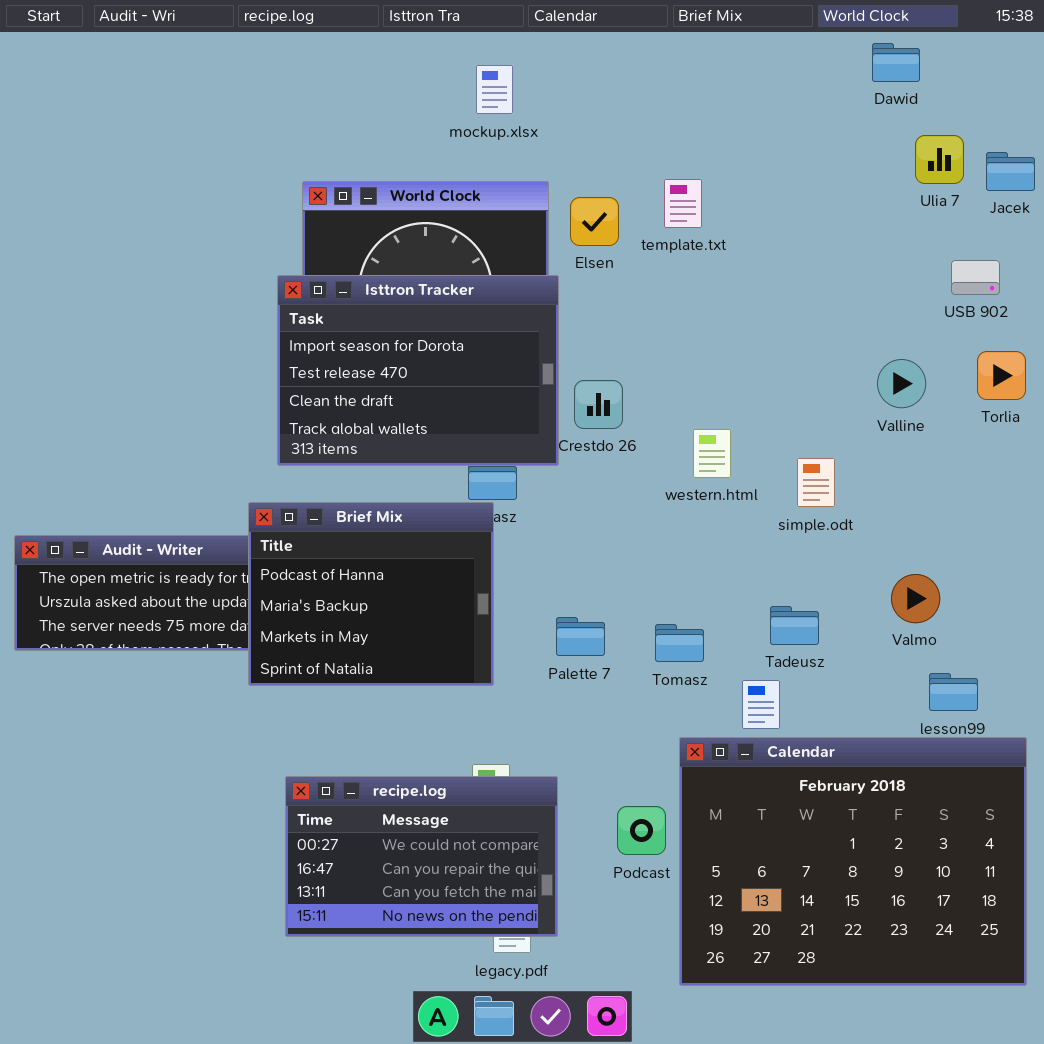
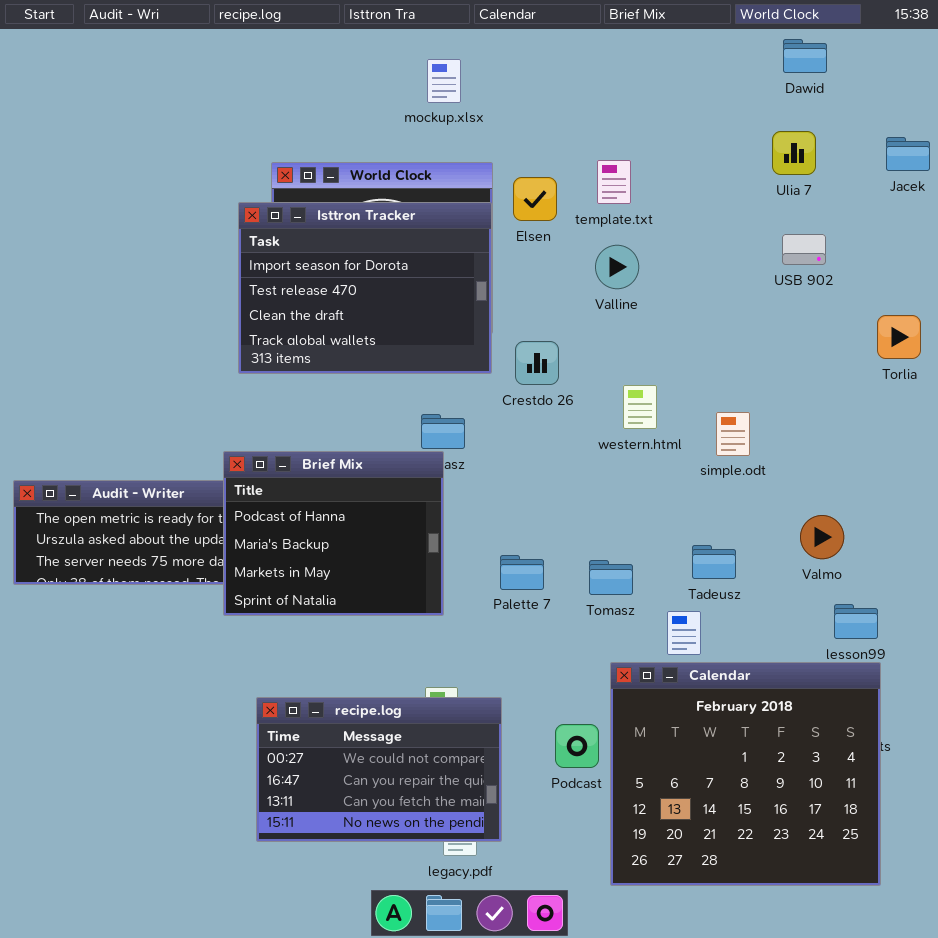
Ulia 7: [915,135,964,184] -> [772,131,816,175], moved
USB 902: [951,260,1000,295] -> [782,234,826,265], moved
Isttron Tracker: [277,275,559,466] -> [238,202,492,374], moved
Valline: [877,359,926,408] -> [595,245,639,289], moved
Calendar: [679,737,1027,986] -> [610,662,881,886], resized

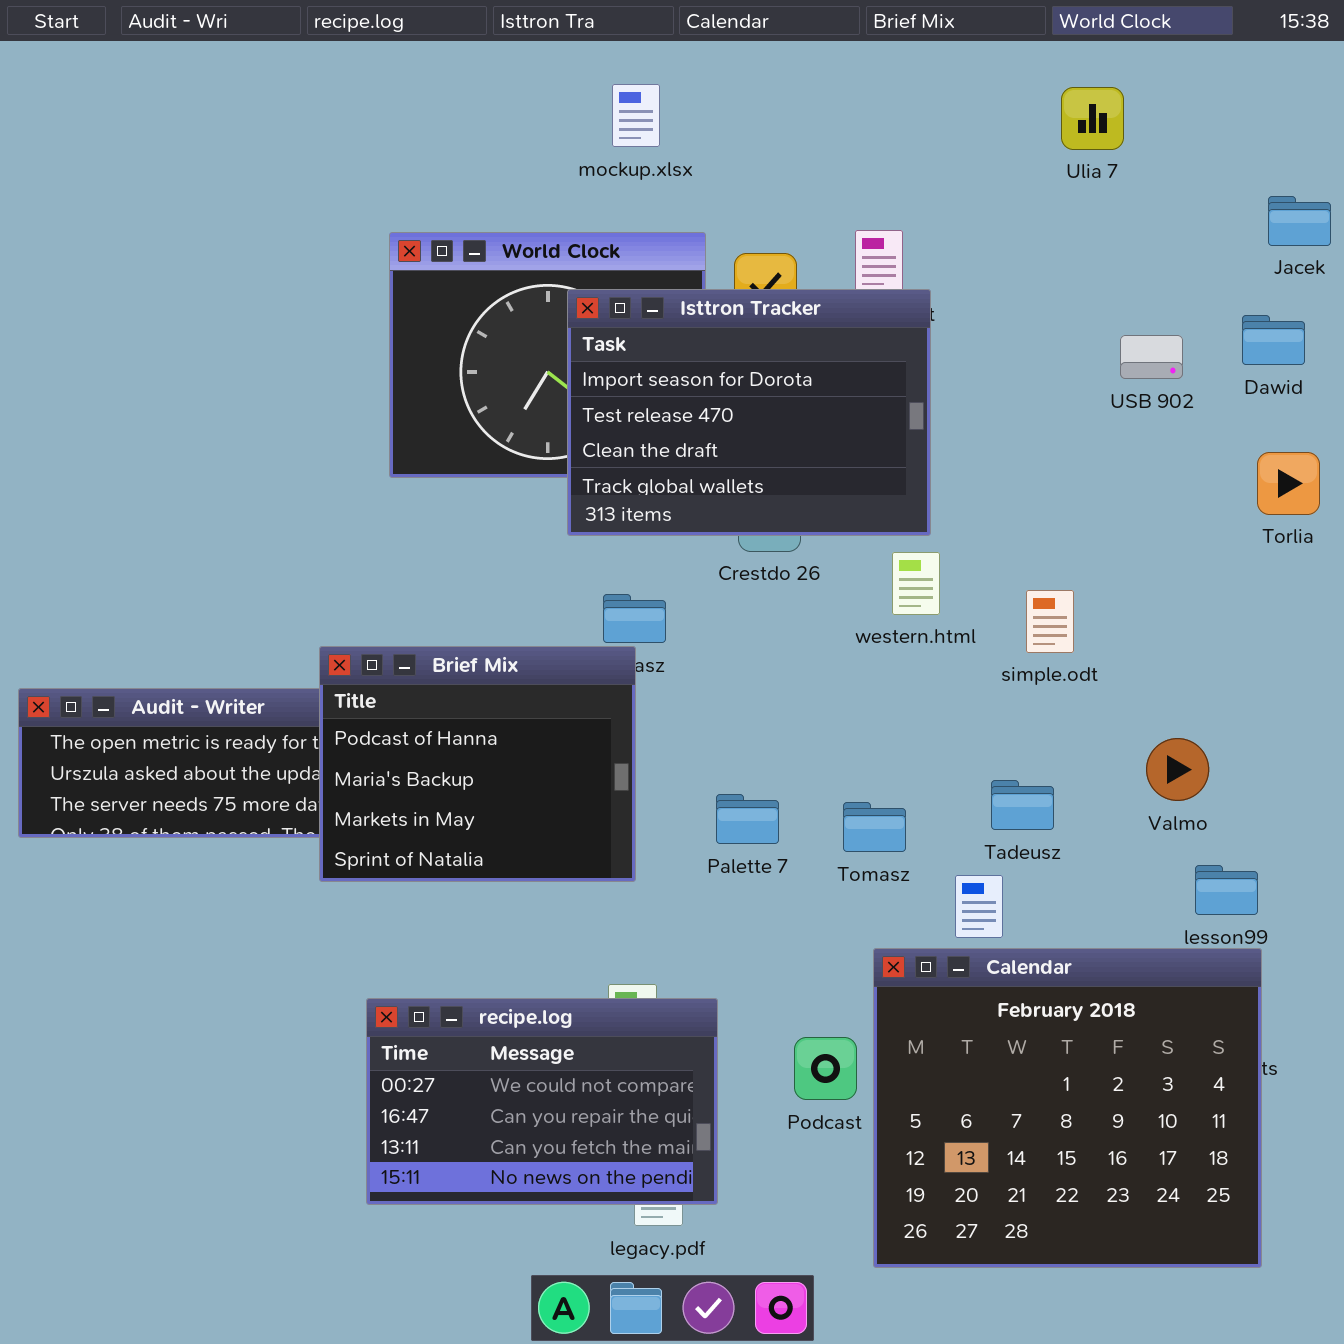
Dawid: [783,39,827,73] -> [1242,315,1305,365], moved
Ulia 7: [772,131,816,175] -> [1061,87,1124,150], moved
Isttron Tracker: [238,202,492,374] -> [567,289,931,536], moved

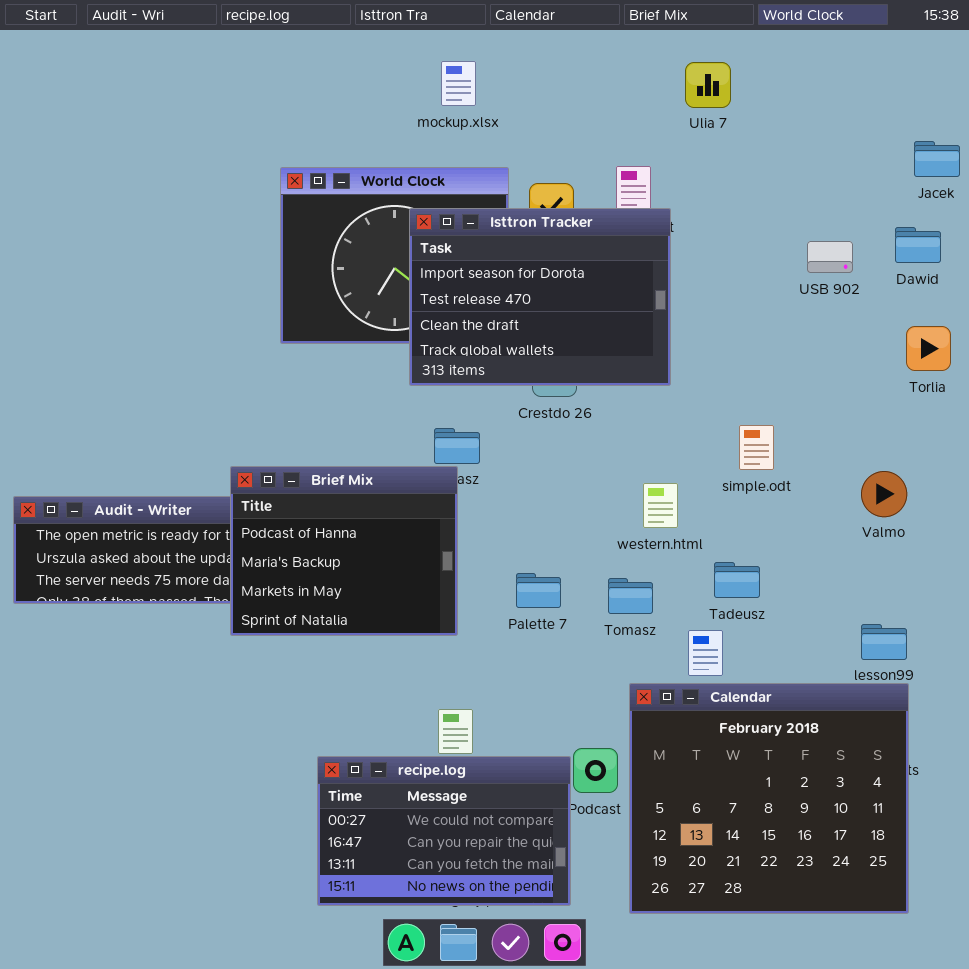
Ulia 7: [1061,87,1124,150] -> [685,62,731,108], moved
western.html: [892,552,940,615] -> [643,483,678,528], moved
Valmo: [1146,738,1209,801] -> [861,471,907,517], moved
recipe.log: [366,998,718,1205] -> [317,756,571,906], moved

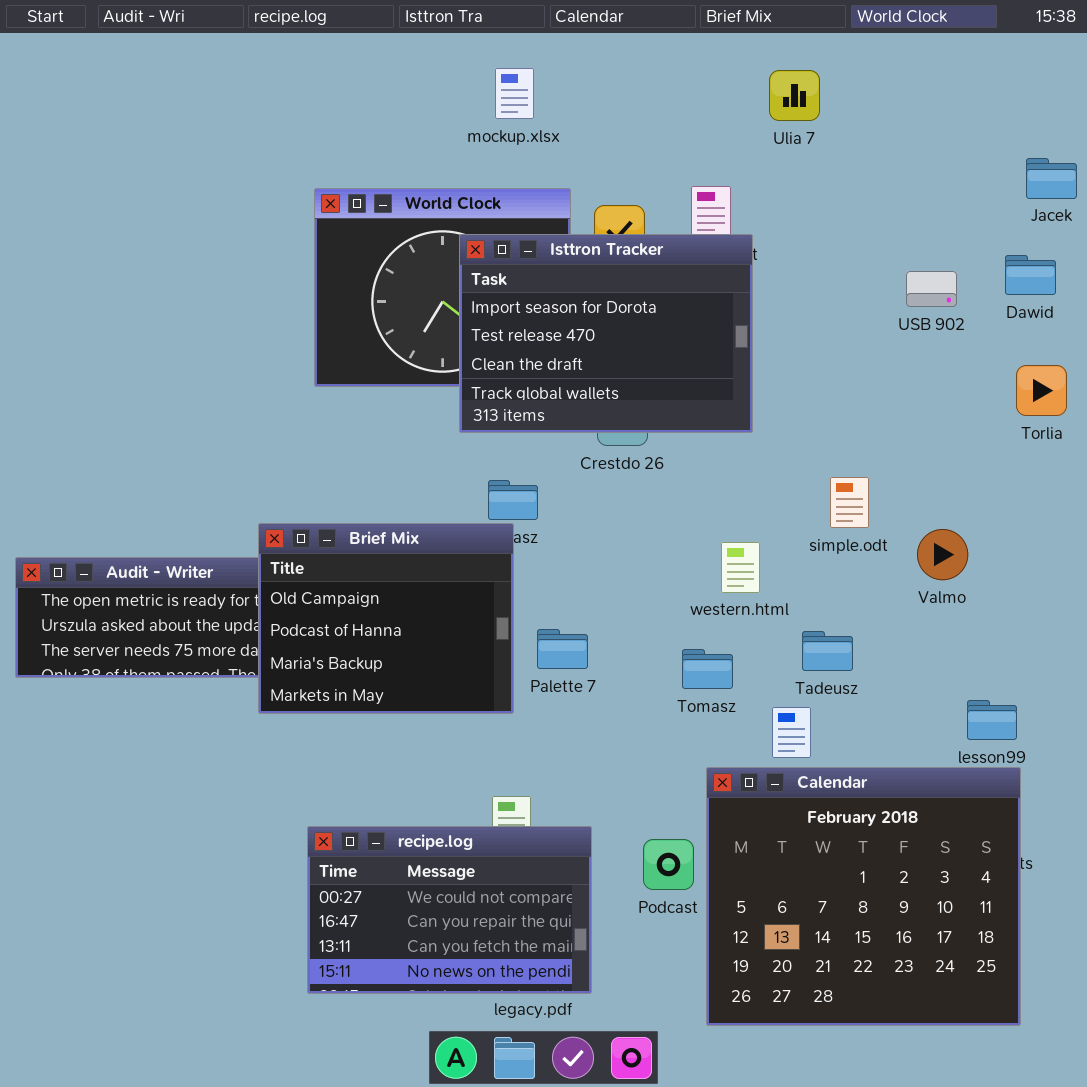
Brief Mix: [230,466,458,636] -> [258,523,514,714], scrolled up 1 row
Valmo: [861,471,907,517] -> [917,529,968,580], moved
Palette 7: [516,573,561,608] -> [537,629,588,669], moved
recipe.log: [317,756,571,906] -> [307,826,592,994], moved

